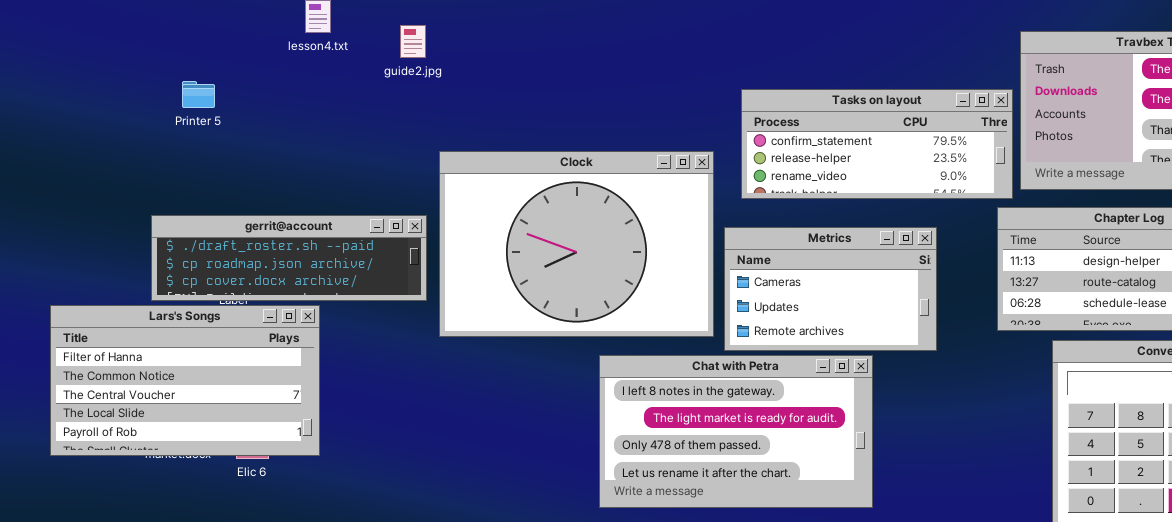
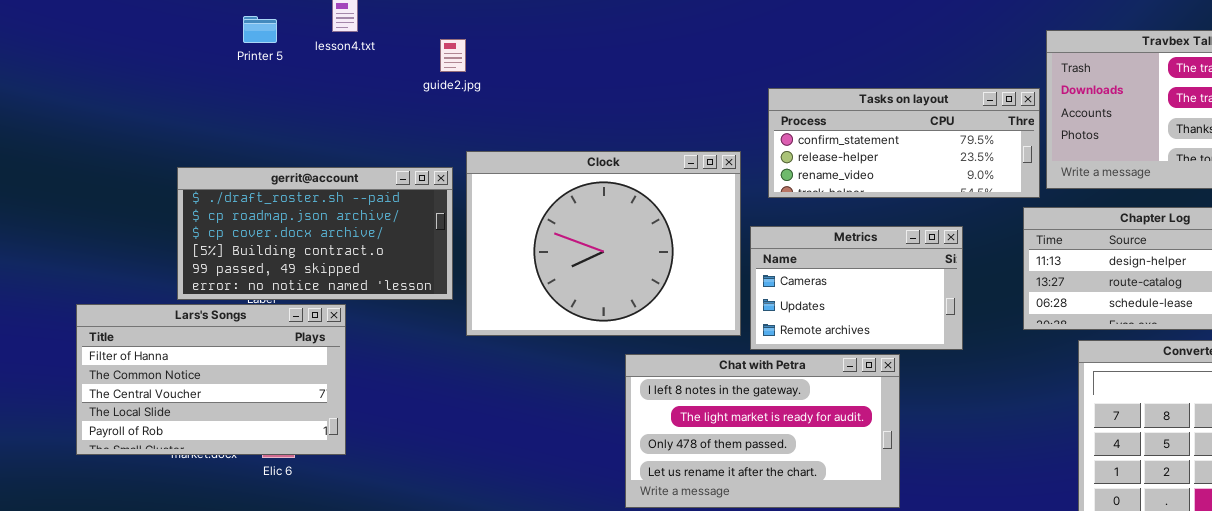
guide2.jpg: [400,25,426,58] -> [440,39,466,72], moved
Printer 5: [182,81,215,108] -> [243,16,277,43], moved
gerrit@account: [151,215,427,301] -> [177,167,453,300], resized

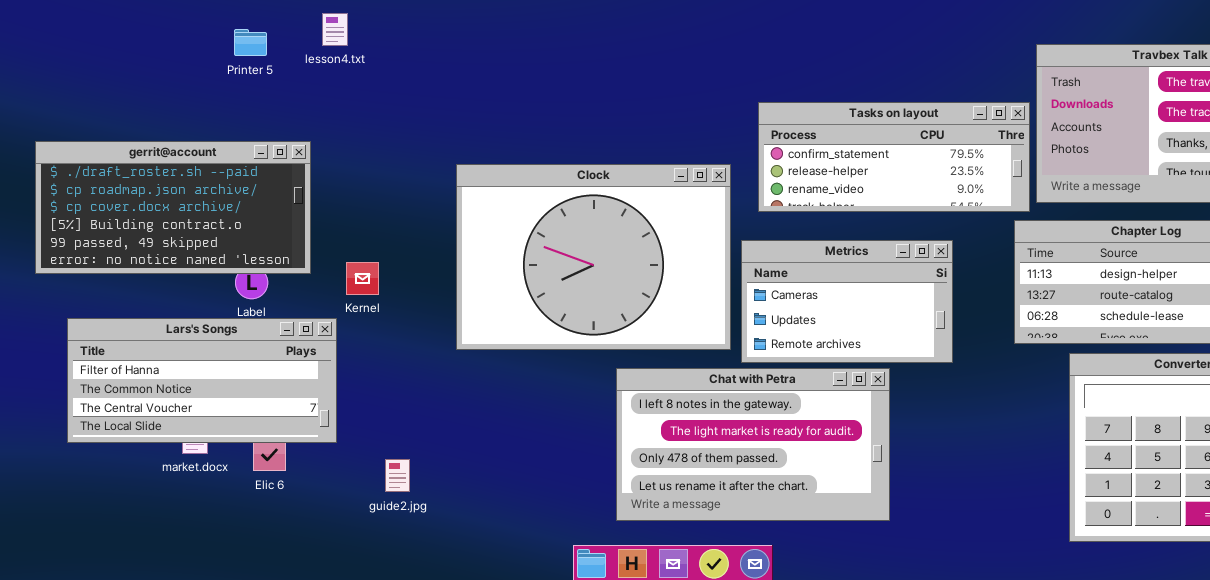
guide2.jpg: [440,39,466,72] -> [385,459,410,492], moved
gerrit@account: [177,167,453,300] -> [35,141,311,274], moved
Lars's Songs: [76,304,346,455] -> [67,318,337,443], resized

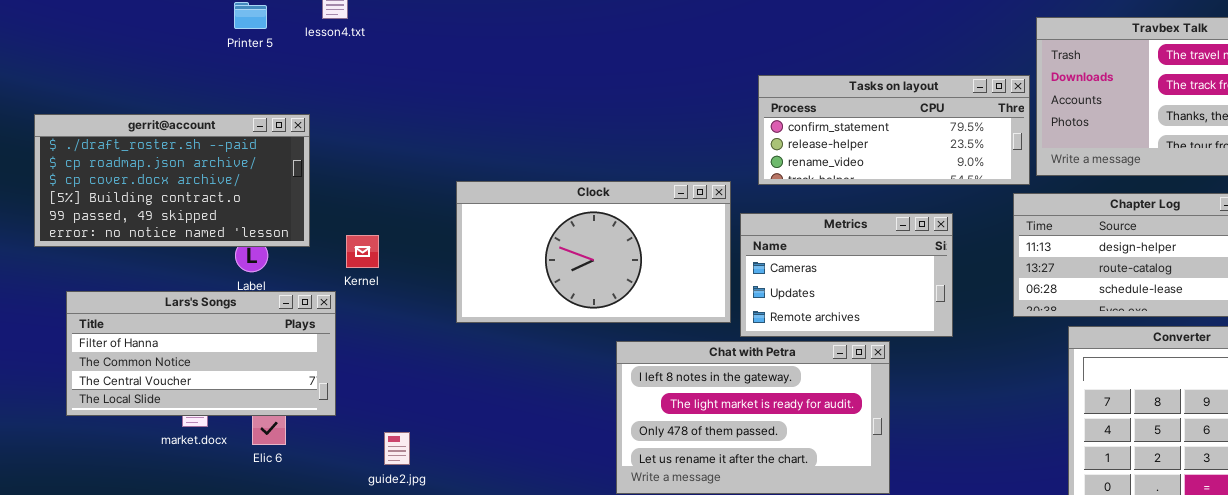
Clock: [456,164,731,350] -> [456,181,731,323], resized

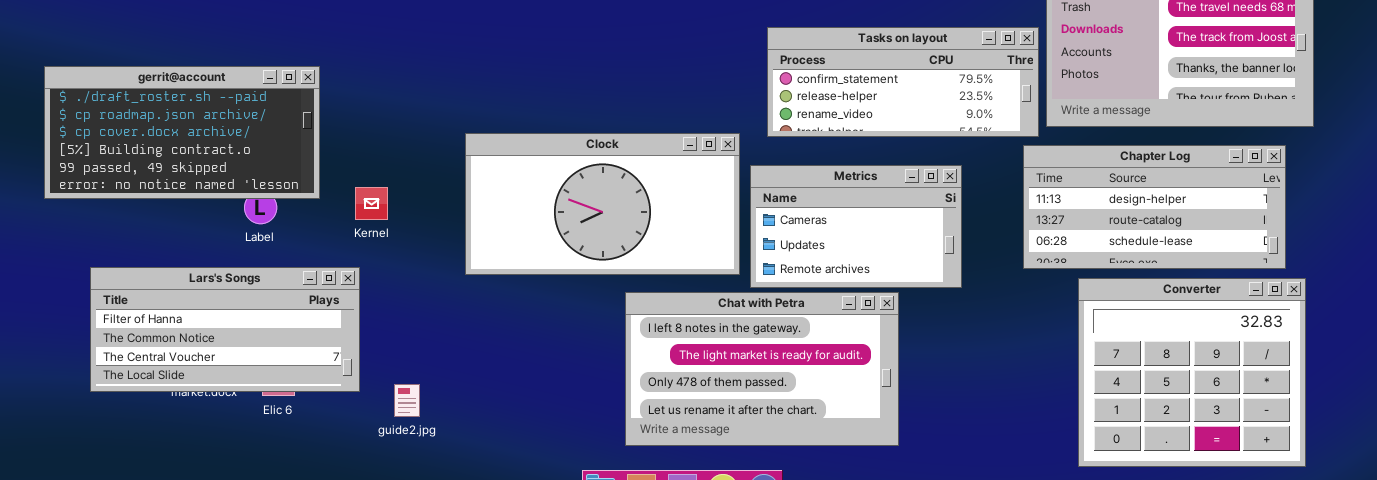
Lars's Songs: [66,291,336,416] -> [90,267,360,392], moved

